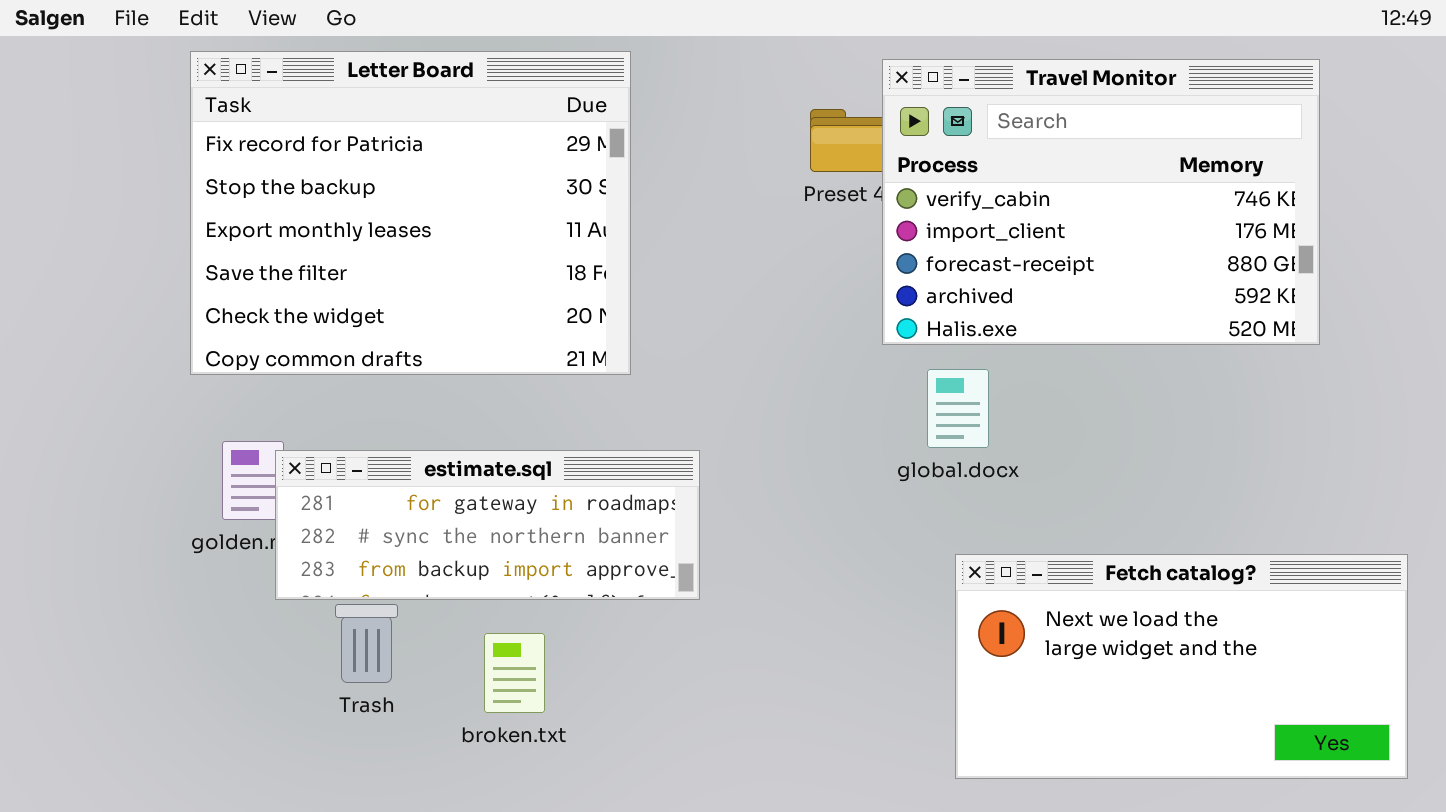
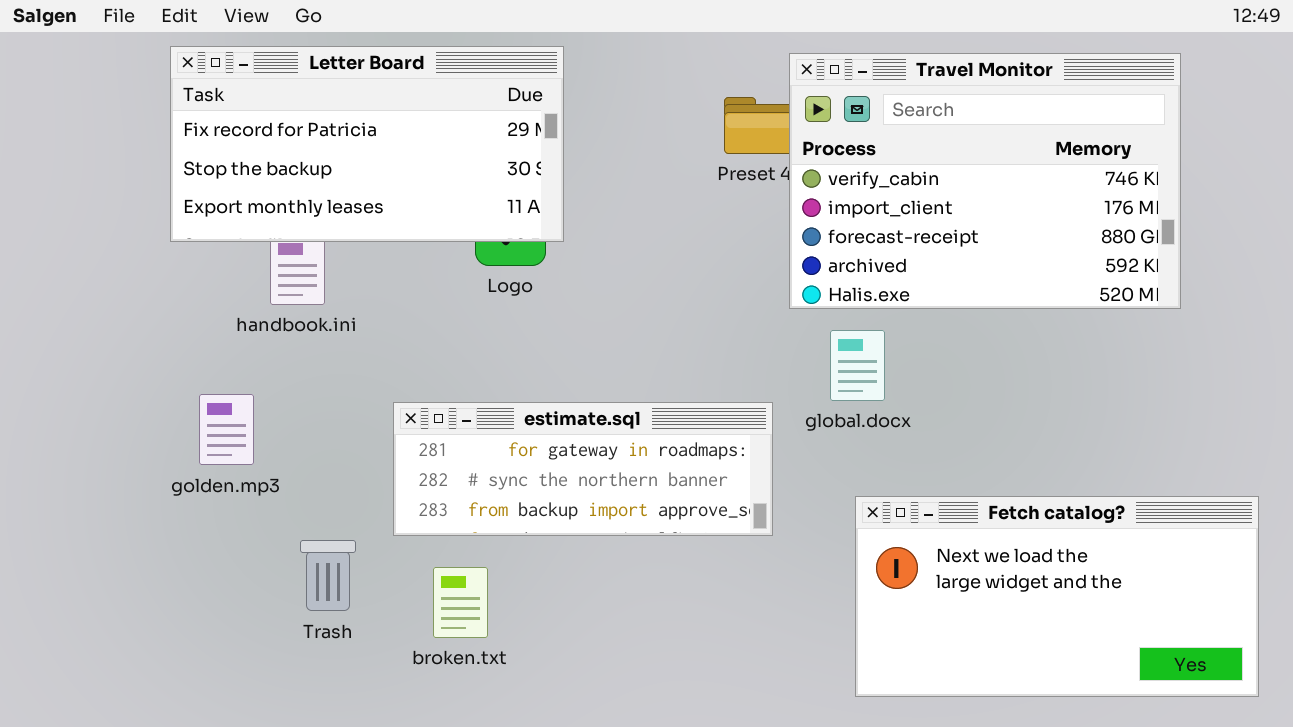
Letter Board: [190,51,631,375] -> [170,46,564,242], resized
estimate.sql: [275,450,700,600] -> [393,402,773,536], moved

